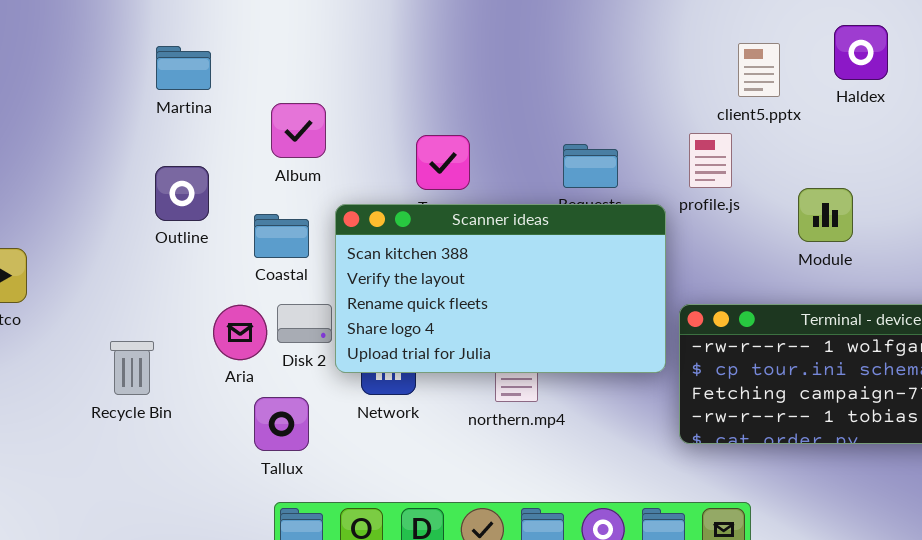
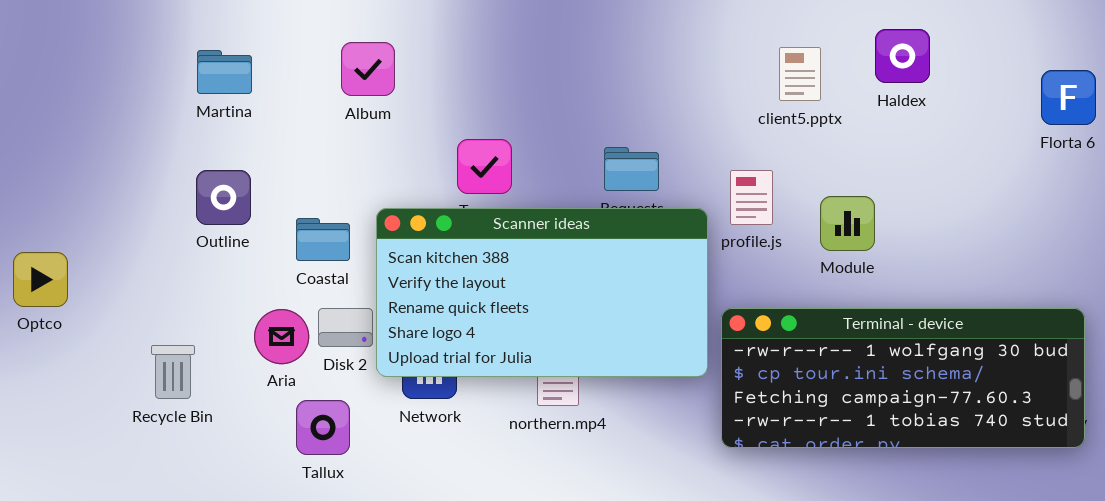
Album: [271,103,326,158] -> [341,42,395,96], moved
profile.js: [689,133,732,188] -> [730,170,773,225], moved
Module: [798,188,853,242] -> [820,196,875,251], moved

